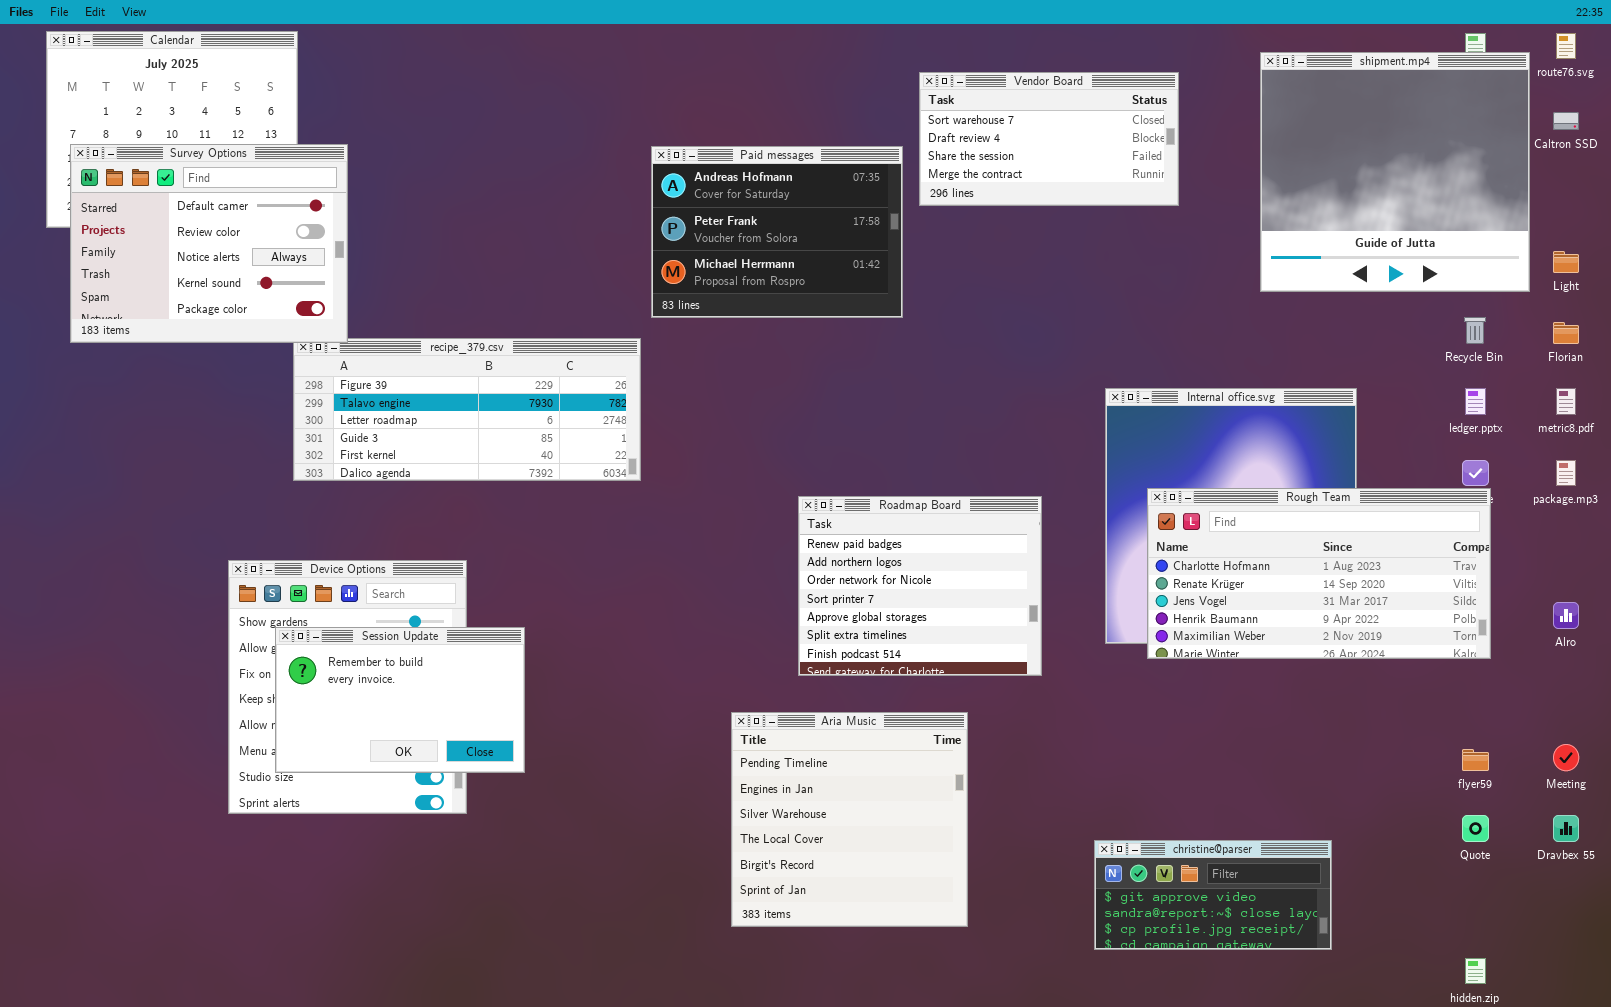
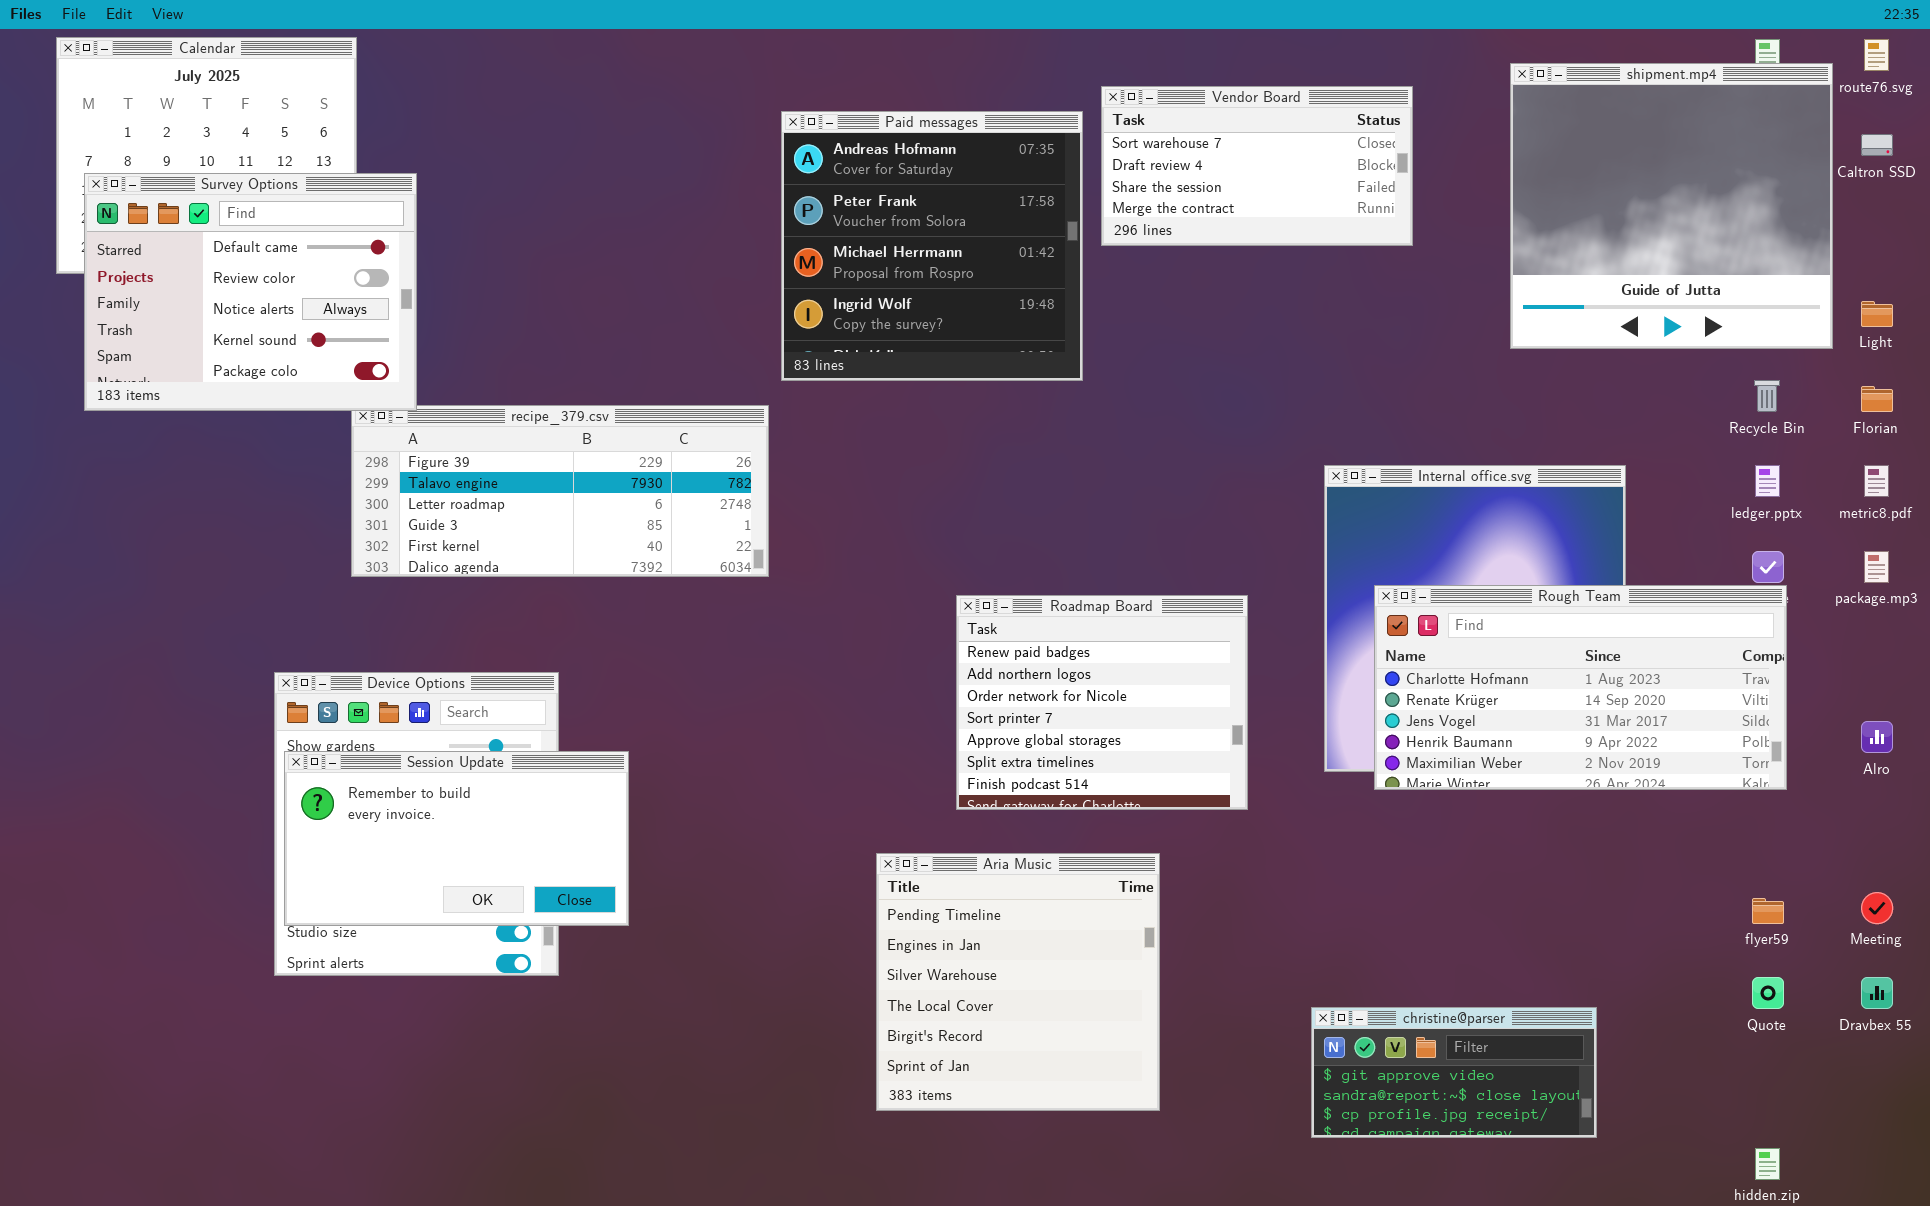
Paid messages: [651,146,903,318] -> [781,111,1083,381], resized
Session Update: [275,627,525,773] -> [284,751,629,926], resized

